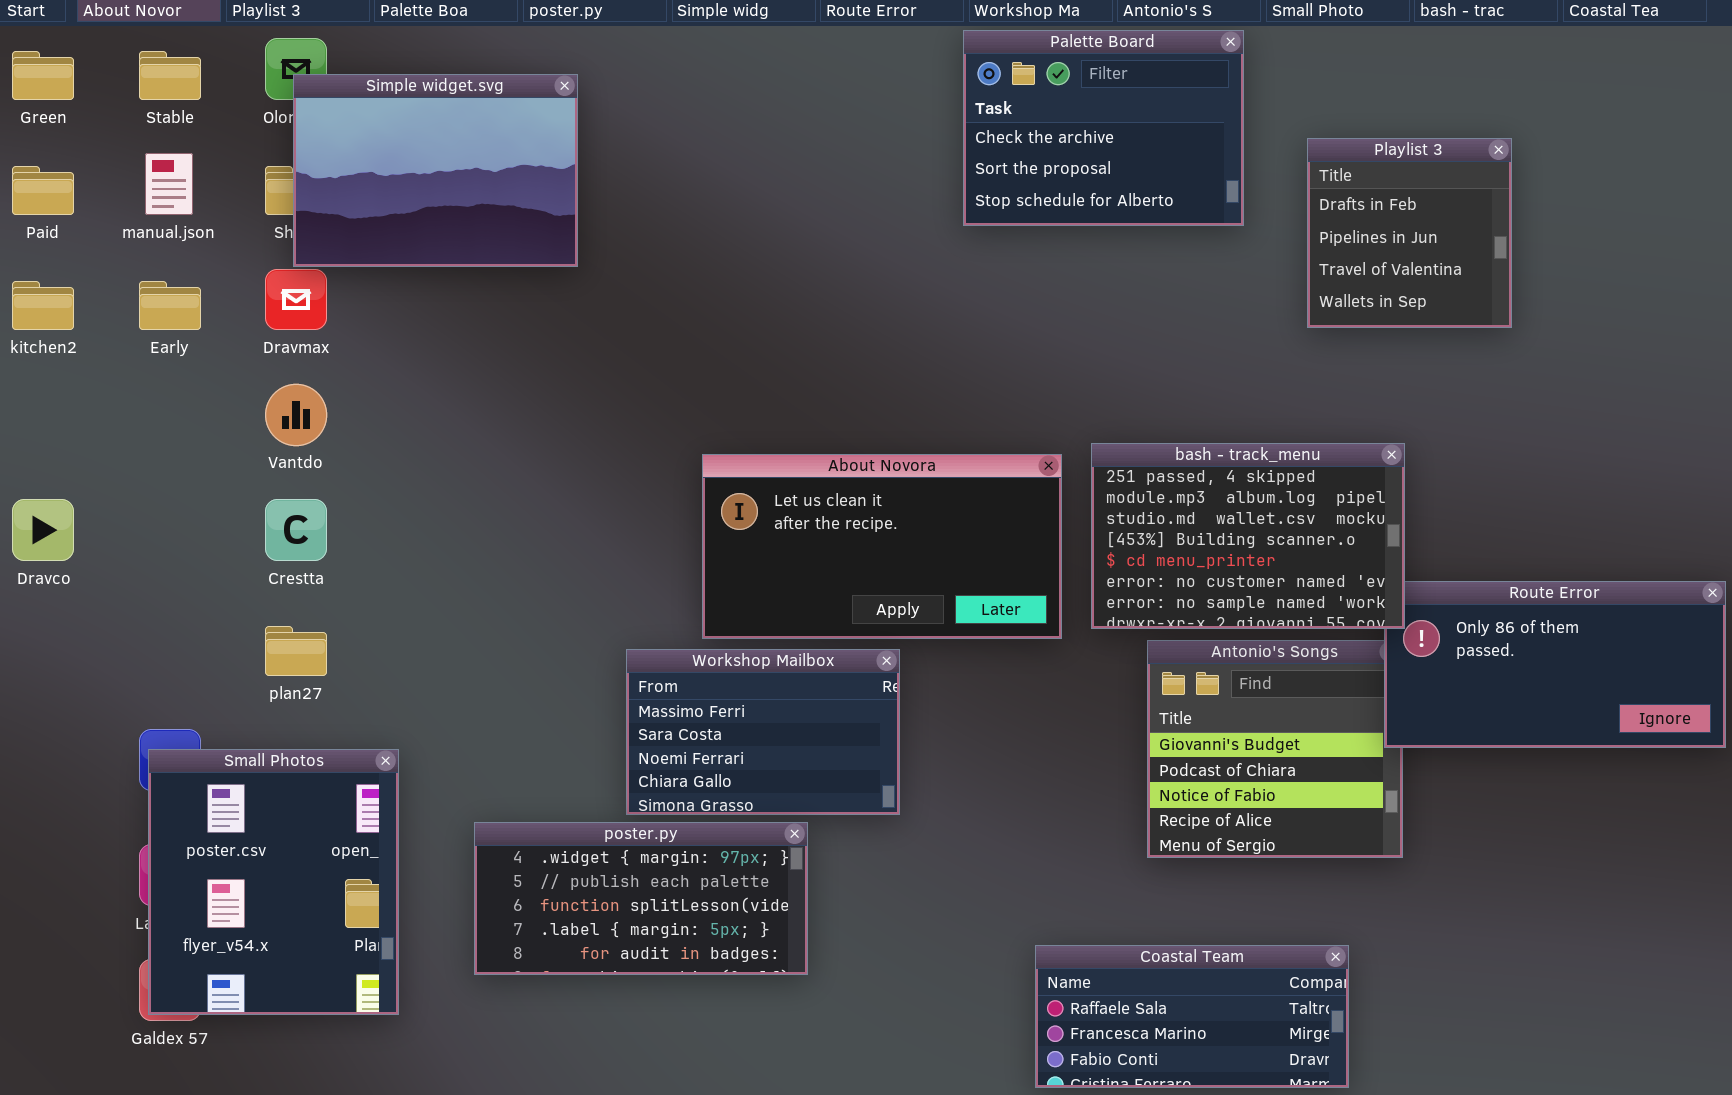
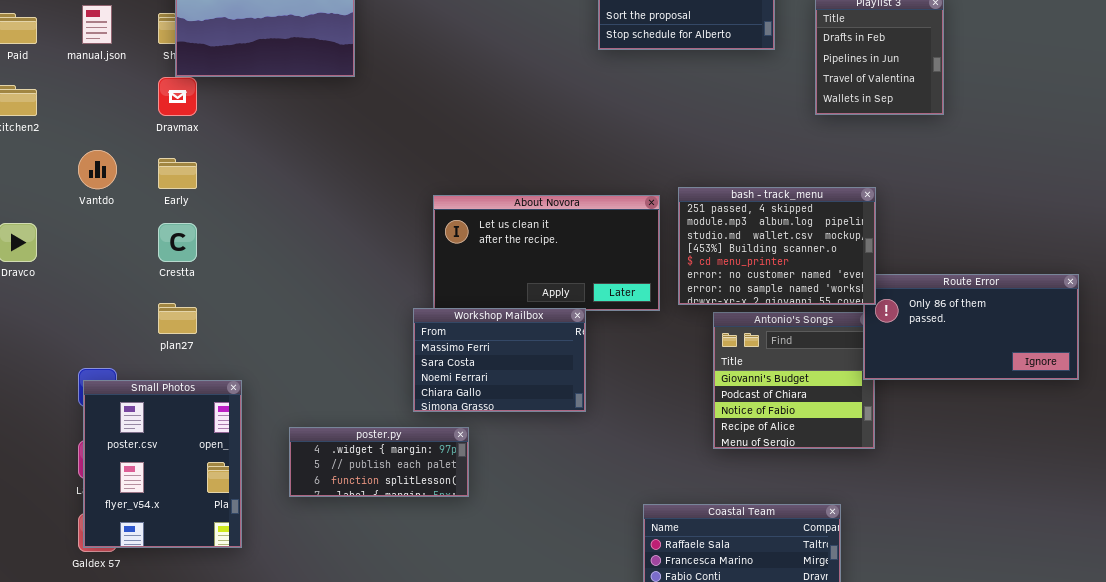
Early: [139,281,201,330] -> [158,158,197,189], moved
Vantdo: [265,384,327,446] -> [78,150,117,189], moved
Workshop Mailbox: [626,649,900,815] -> [413,308,586,412], moved
poster.py: [474,822,808,975] -> [289,427,469,497], resized

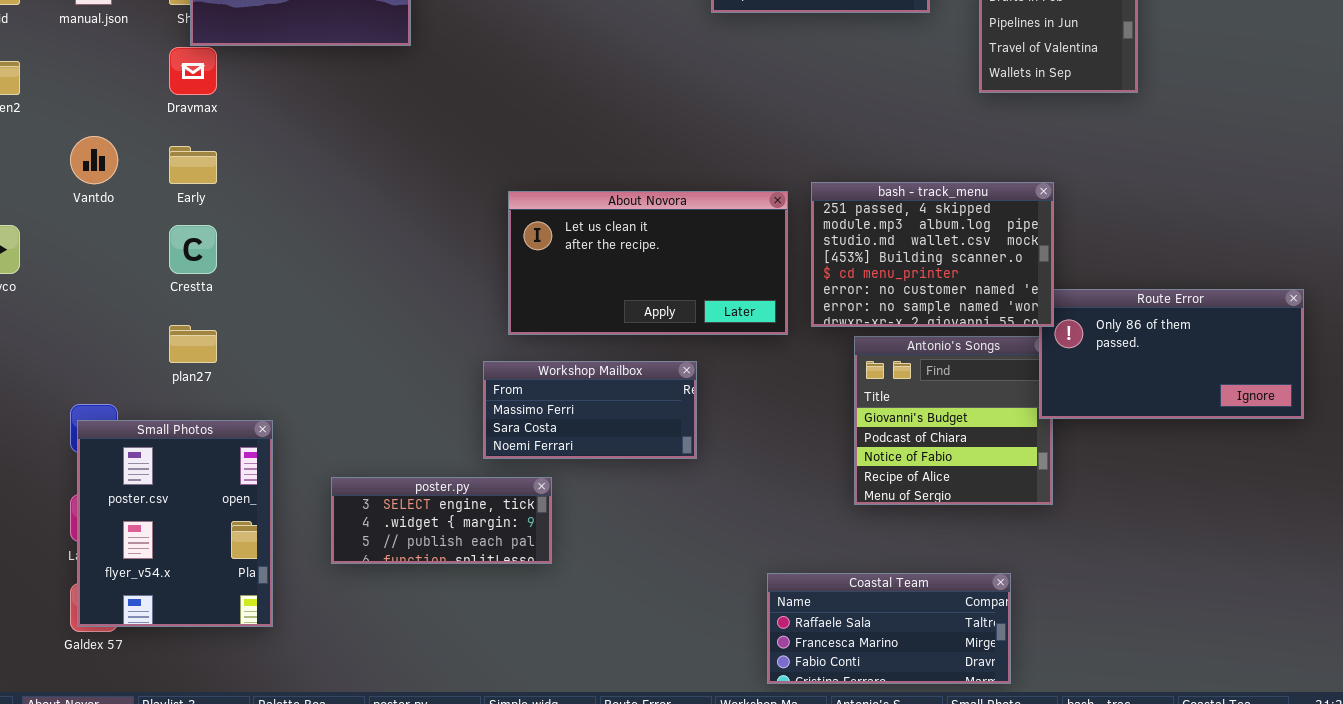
Workshop Mailbox: [413,308,586,412] -> [483,361,697,459], resized
poster.py: [289,427,469,497] -> [331,477,552,564], scrolled up 1 row

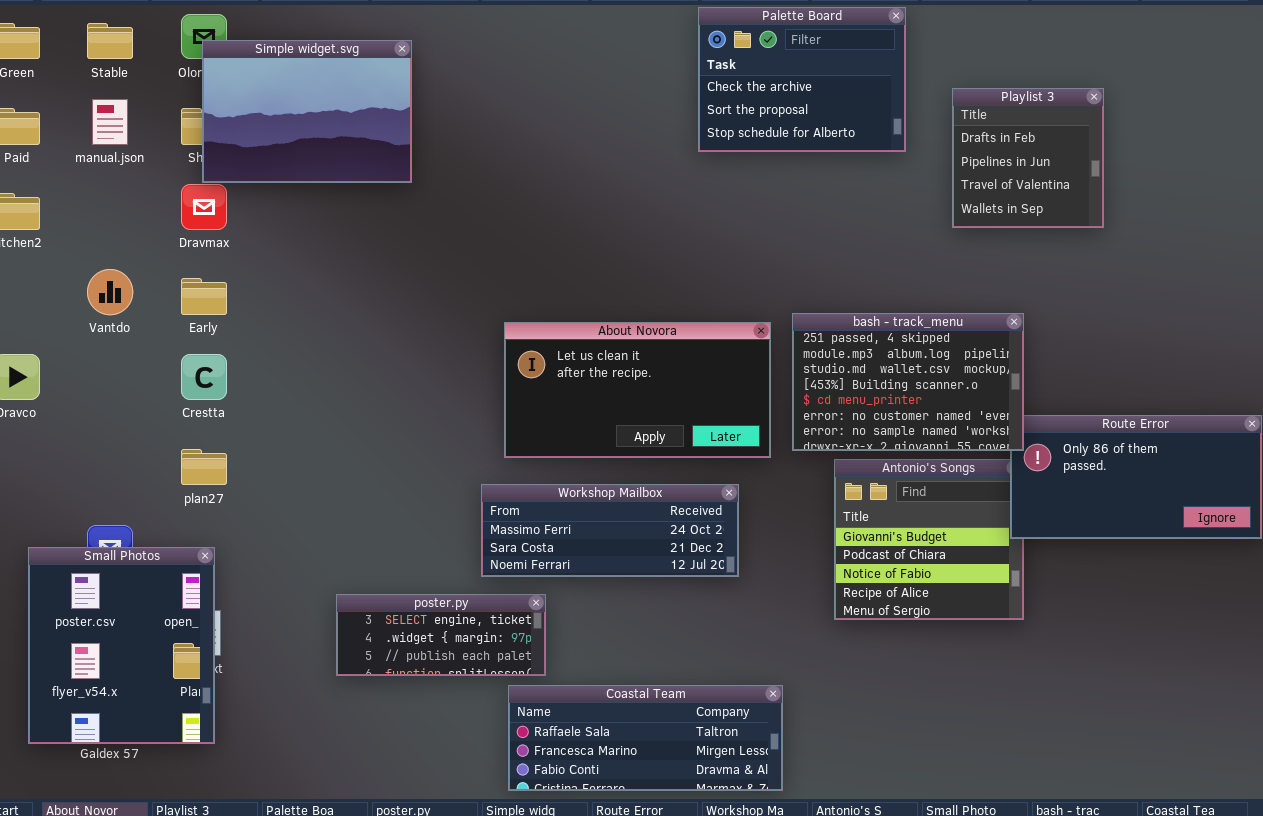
Workshop Mailbox: [483,361,697,459] -> [481,484,739,577], resized
Small Photos: [77,420,273,627] -> [28,547,215,744], moved
Coastal Team: [767,573,1011,684] -> [508,685,783,791], moved, resized

